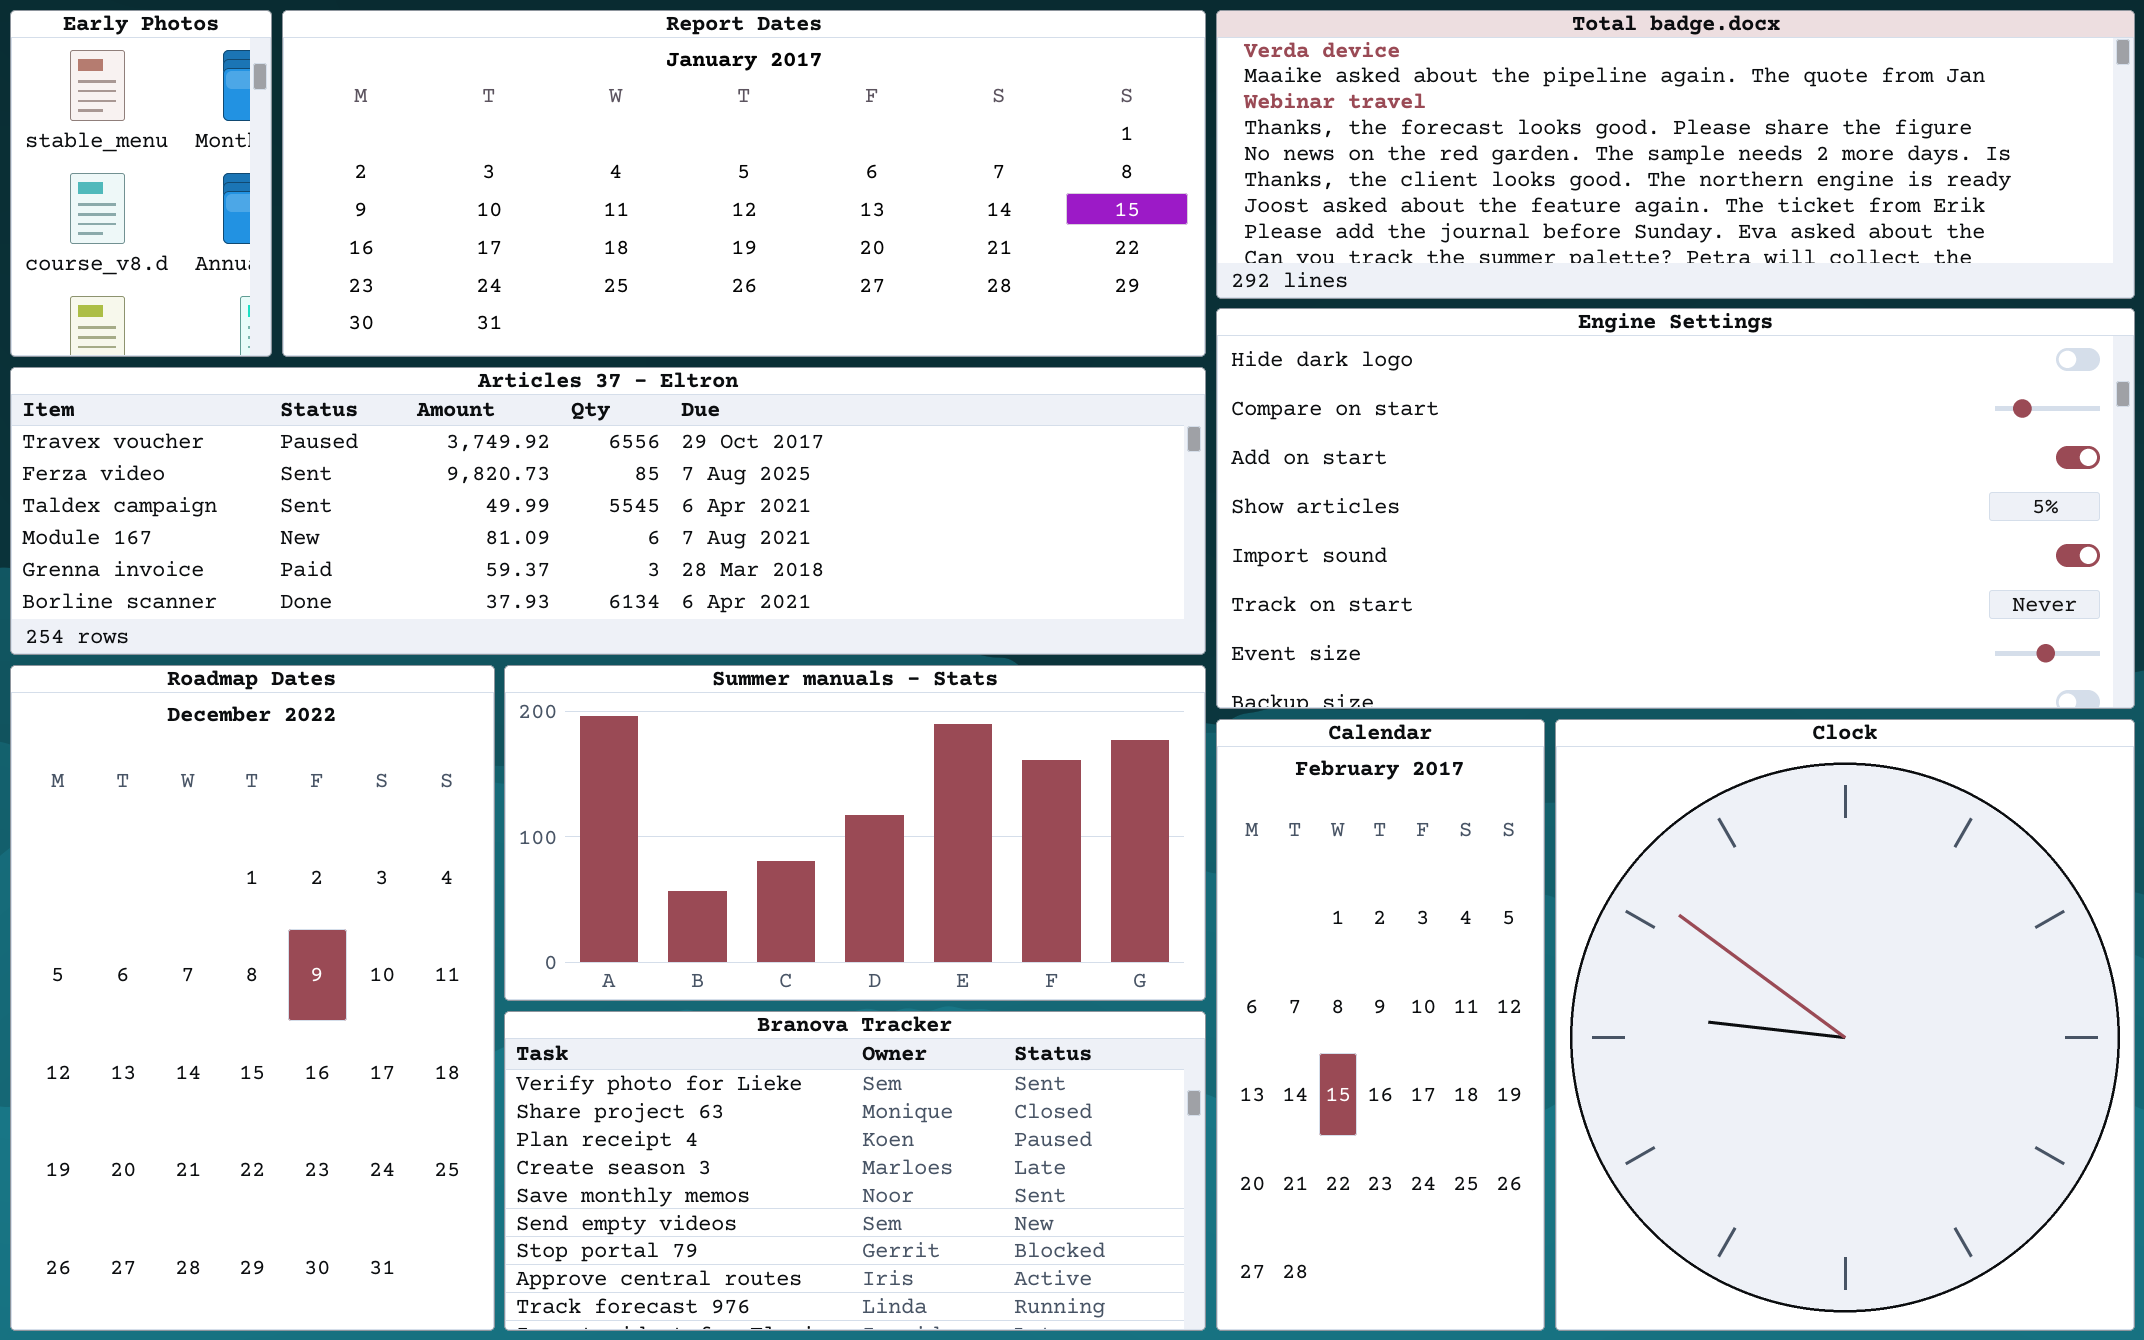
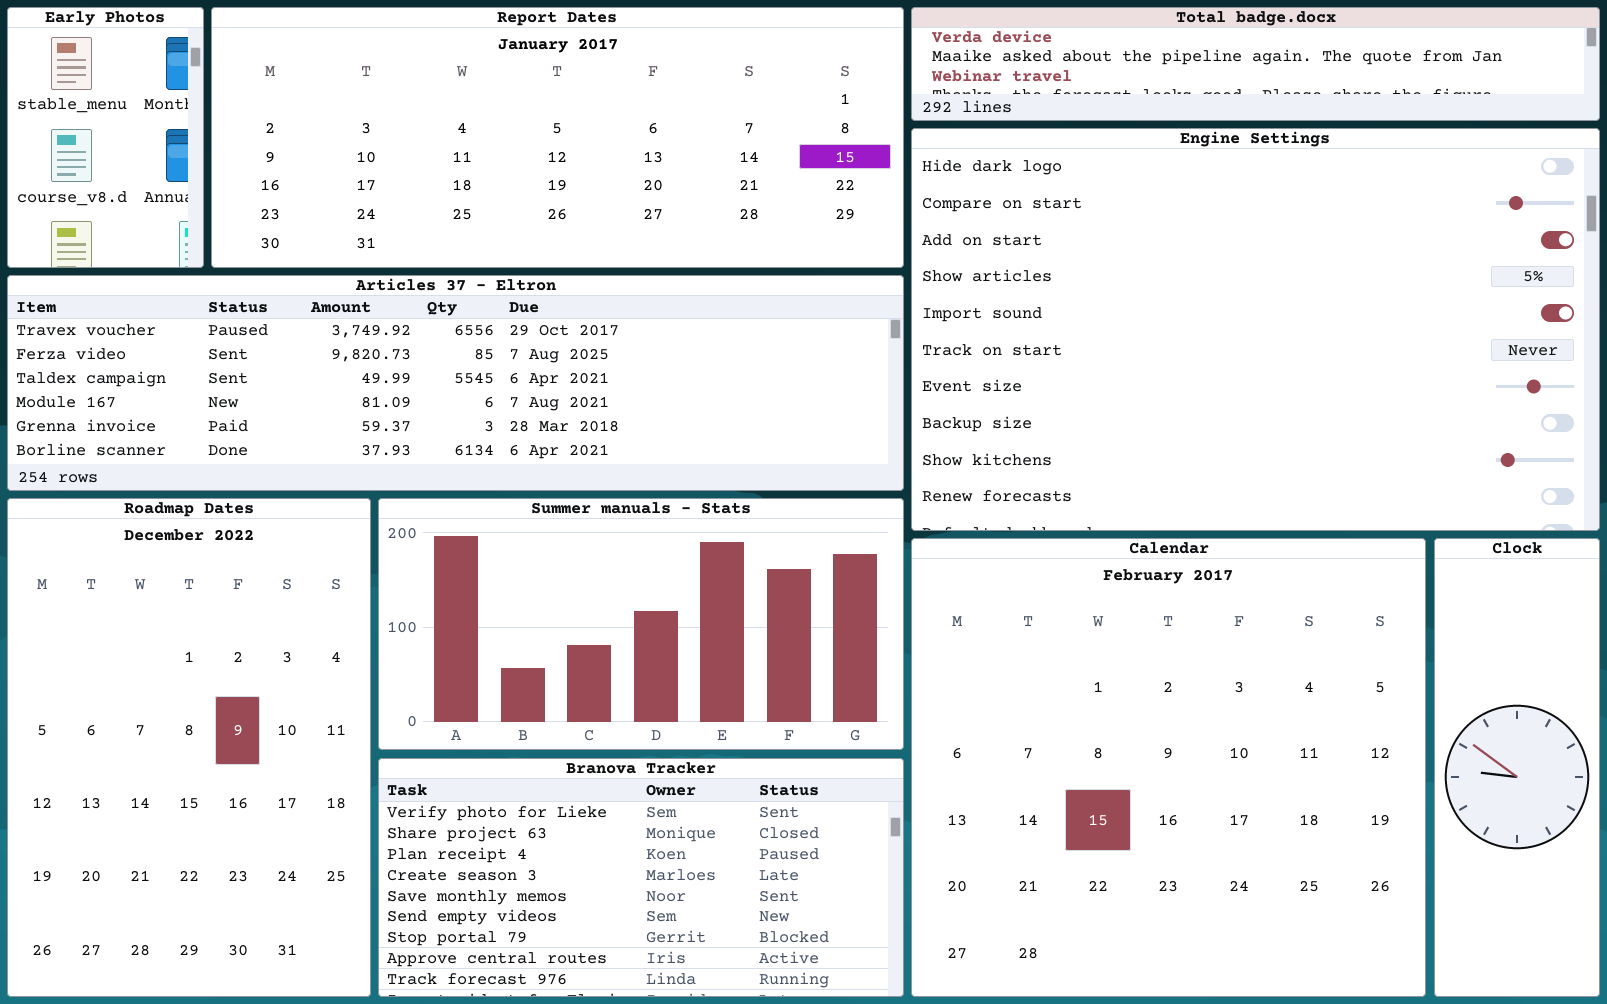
Total badge.docx: [1216,10,2135,299] -> [911,7,1600,121], resized
Engine Settings: [1216,308,2135,709] -> [911,128,1600,531], resized
Calendar: [1216,719,1545,1331] -> [911,538,1426,997], resized
Clock: [1555,719,2135,1331] -> [1434,538,1600,997], resized

